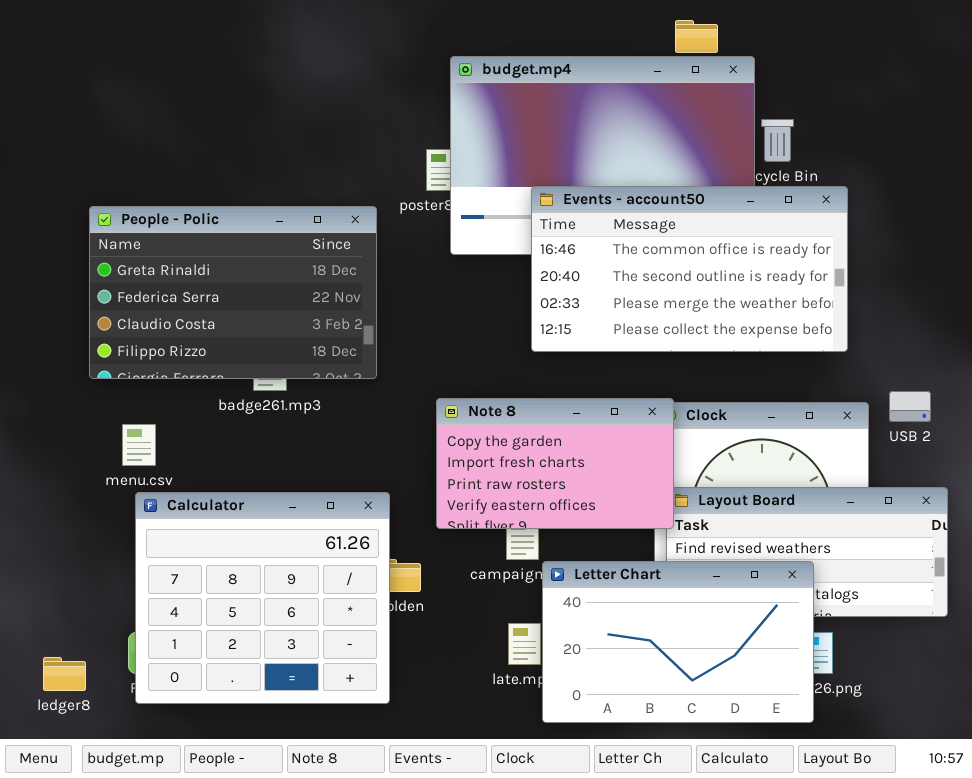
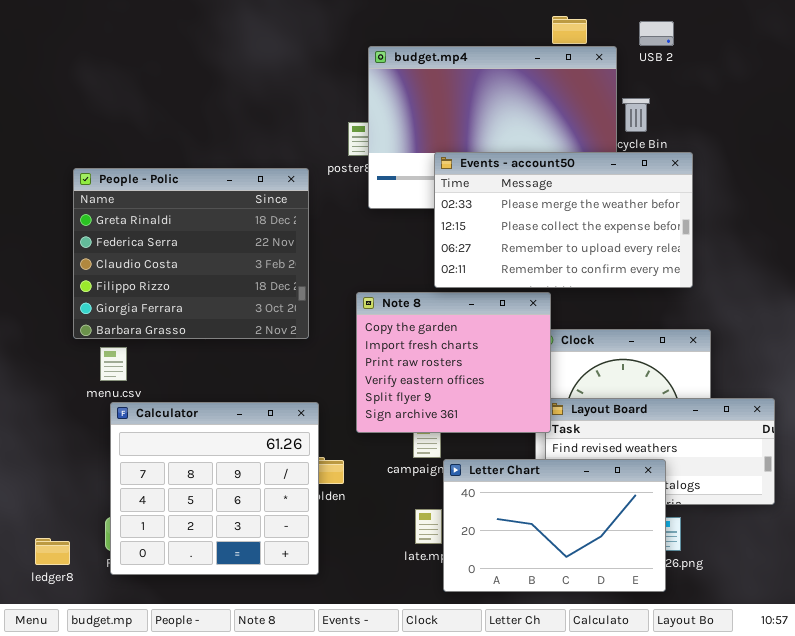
Events - account50: [531,186,848,352] -> [434,152,693,288], scrolled down 2 rows
People - Polic: [89,206,377,379] -> [73,168,309,339], resized
USB 2: [889,391,931,422] -> [639,21,674,46], moved
Note 8: [436,398,674,529] -> [356,292,551,433], resized

